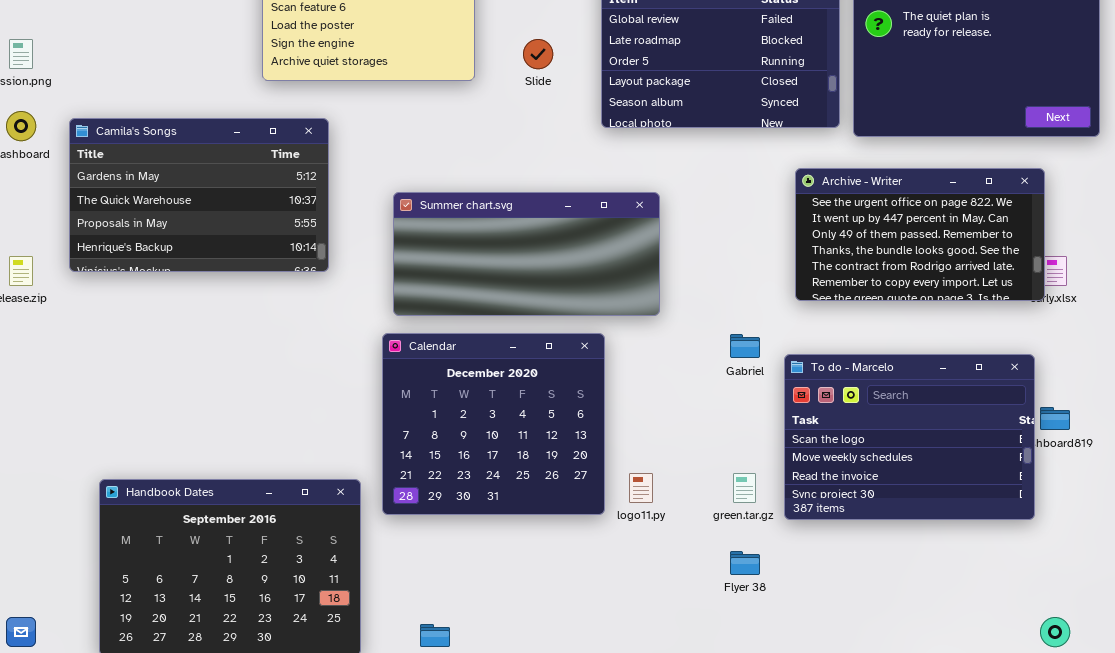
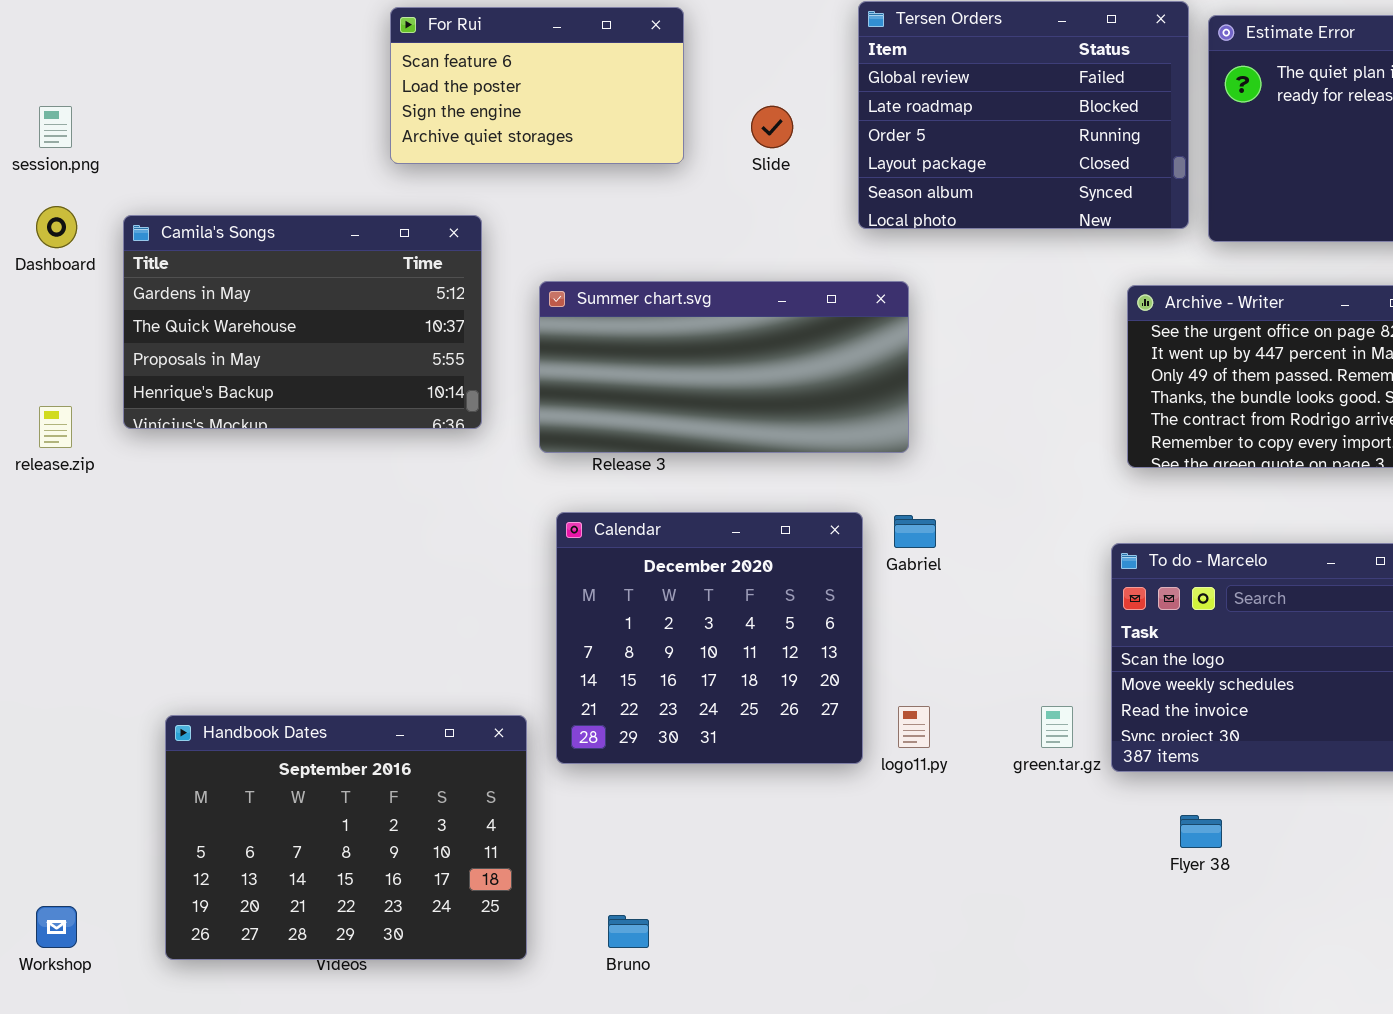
Summer chart.svg: [393,192,660,316] -> [539,281,909,453], moved
Gabriel: [730,334,760,358] -> [894,515,936,548], moved
Flyer 38: [730,551,760,575] -> [1180,815,1222,848], moved

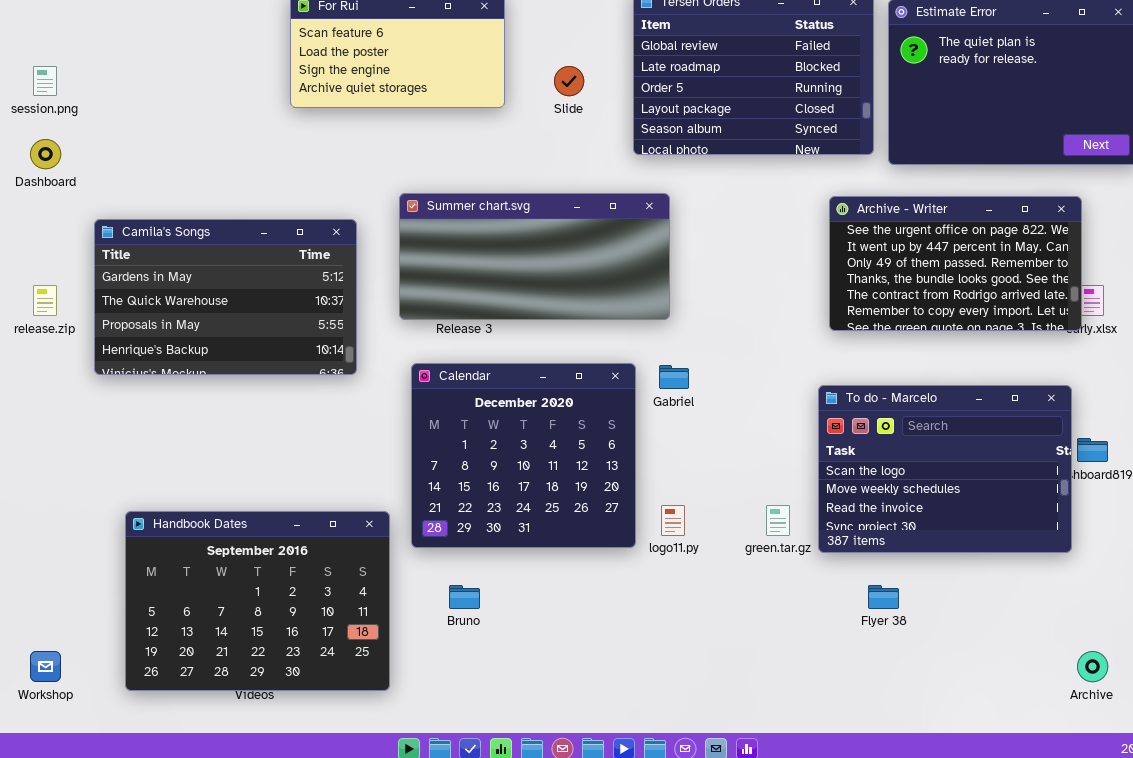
Camila's Songs: [123,215,482,429] -> [94,219,357,375], moved
Bruno: [608,915,649,948] -> [449,585,480,609], moved

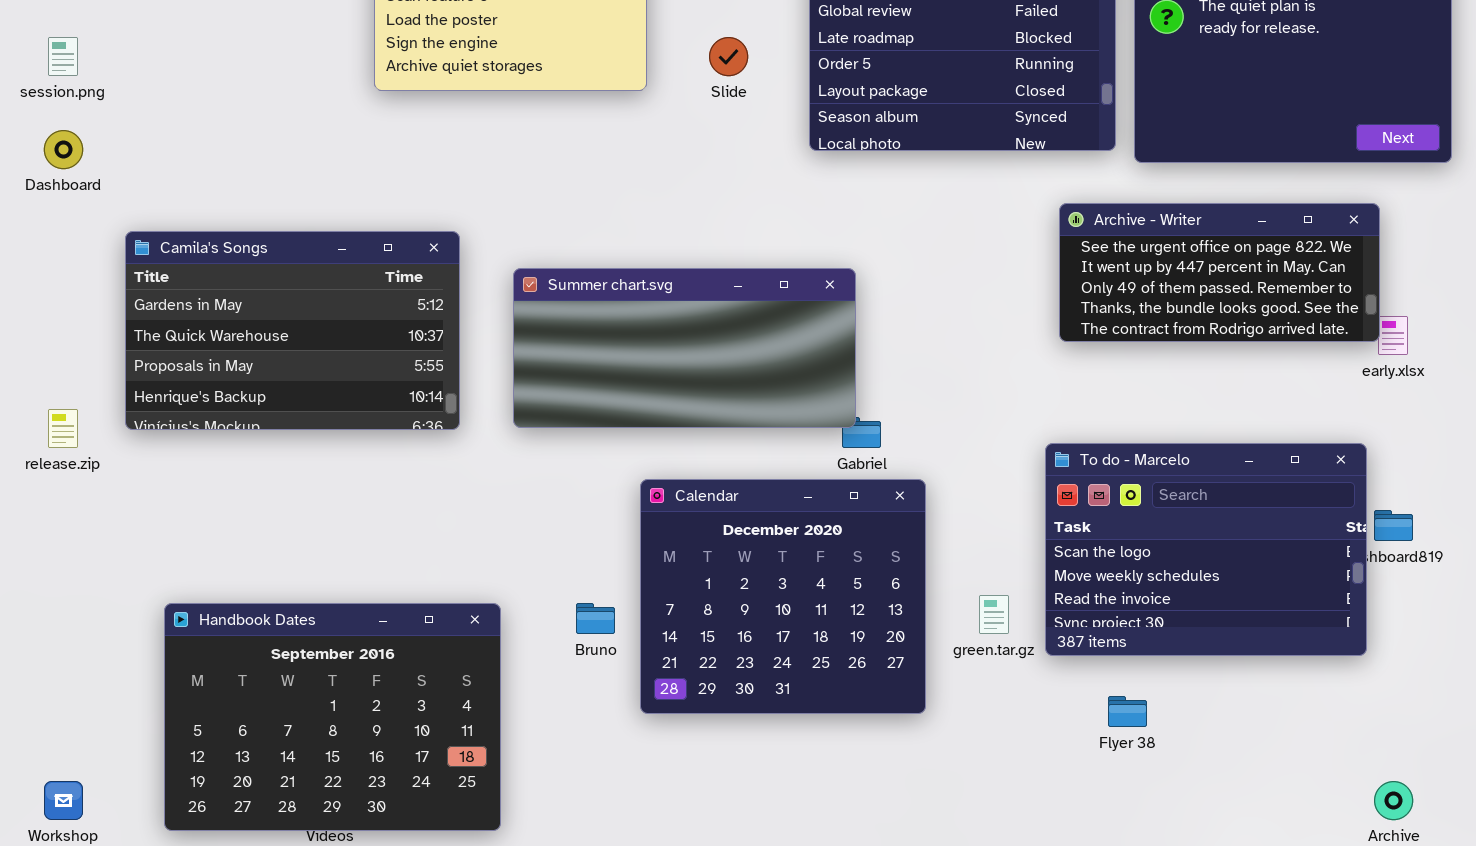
Summer chart.svg: [399,193,670,320] -> [513,268,856,428], moved
Archive - Writer: [829,196,1082,331] -> [1059,203,1380,342], resized
release.zip: [33,285,57,316] -> [48,409,78,448], moved
Calendar: [411,363,636,548] -> [640,479,926,714], moved
Bruno: [449,585,480,609] -> [576,603,615,634], moved

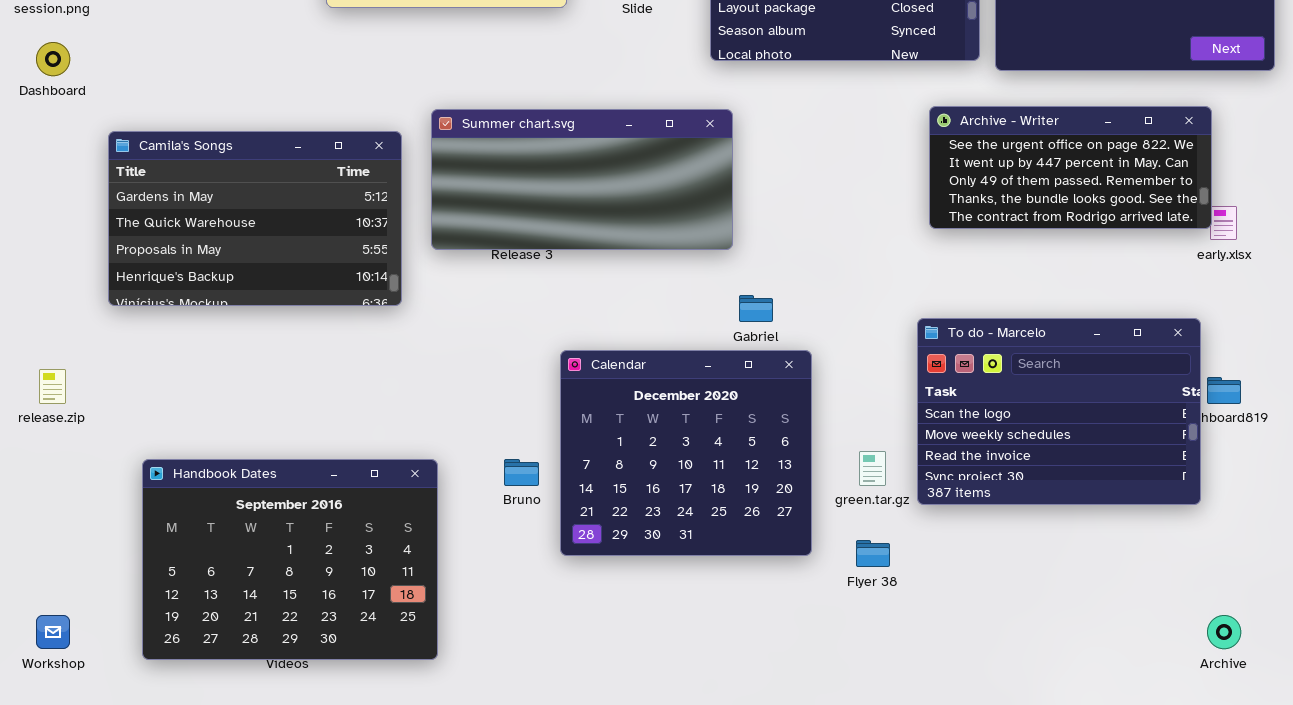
Summer chart.svg: [513,268,856,428] -> [431,109,733,250], moved
release.zip: [48,409,78,448] -> [39,369,66,404], moved
Flyer 38: [1108,696,1147,727] -> [856,540,890,567], moved

